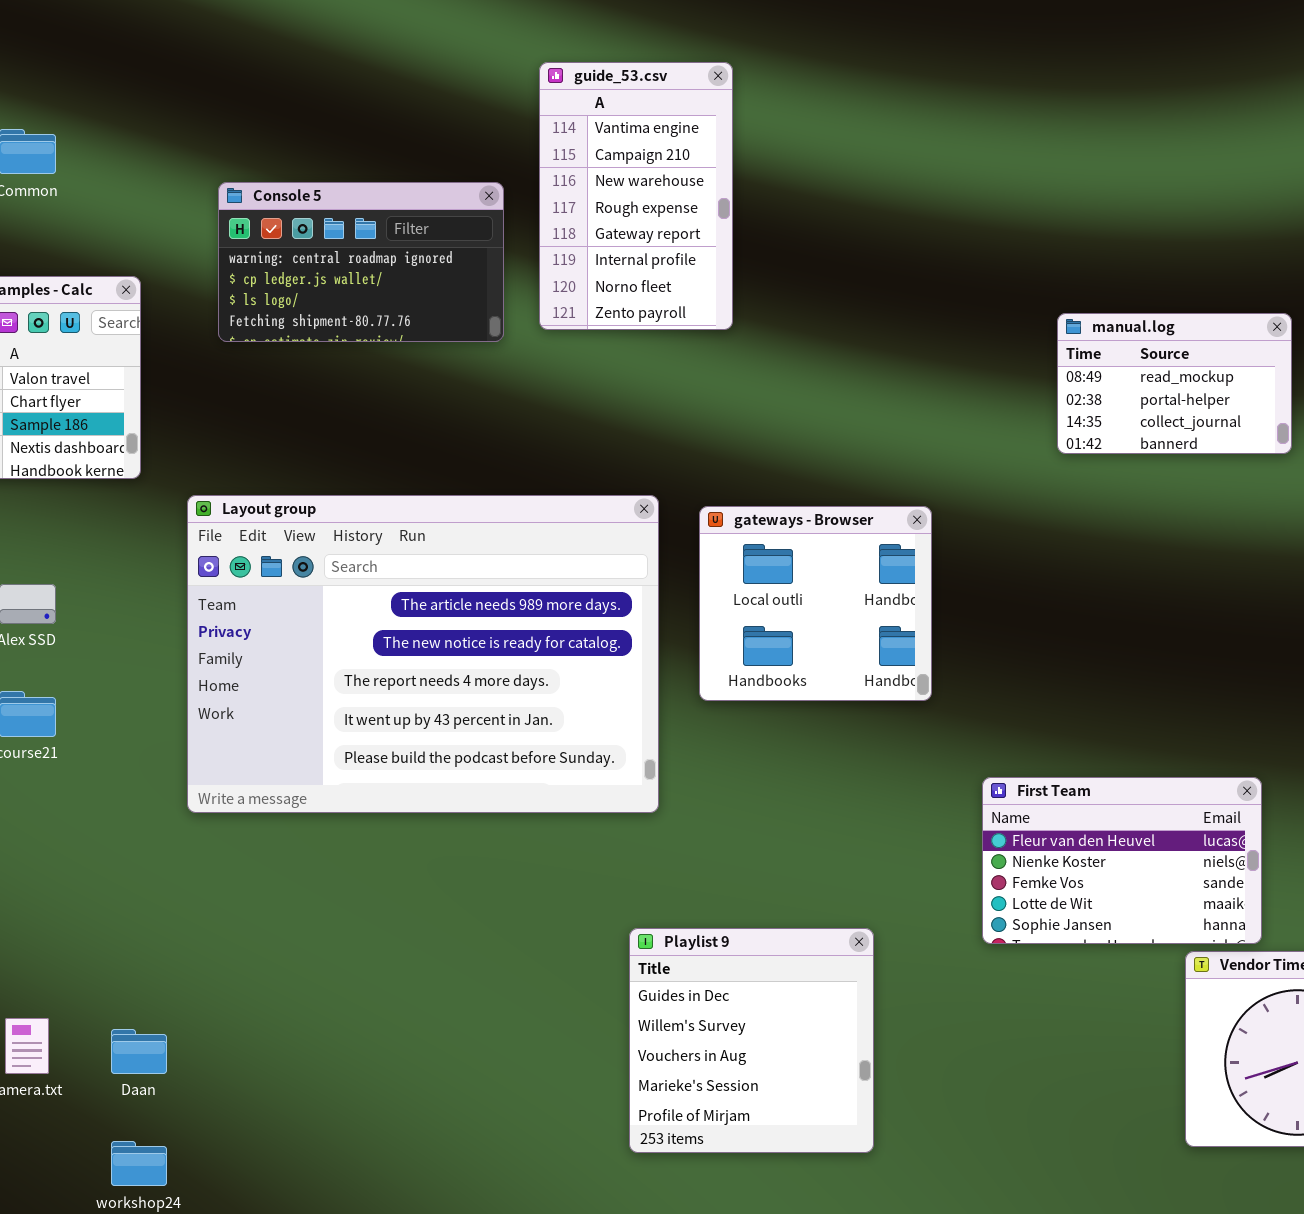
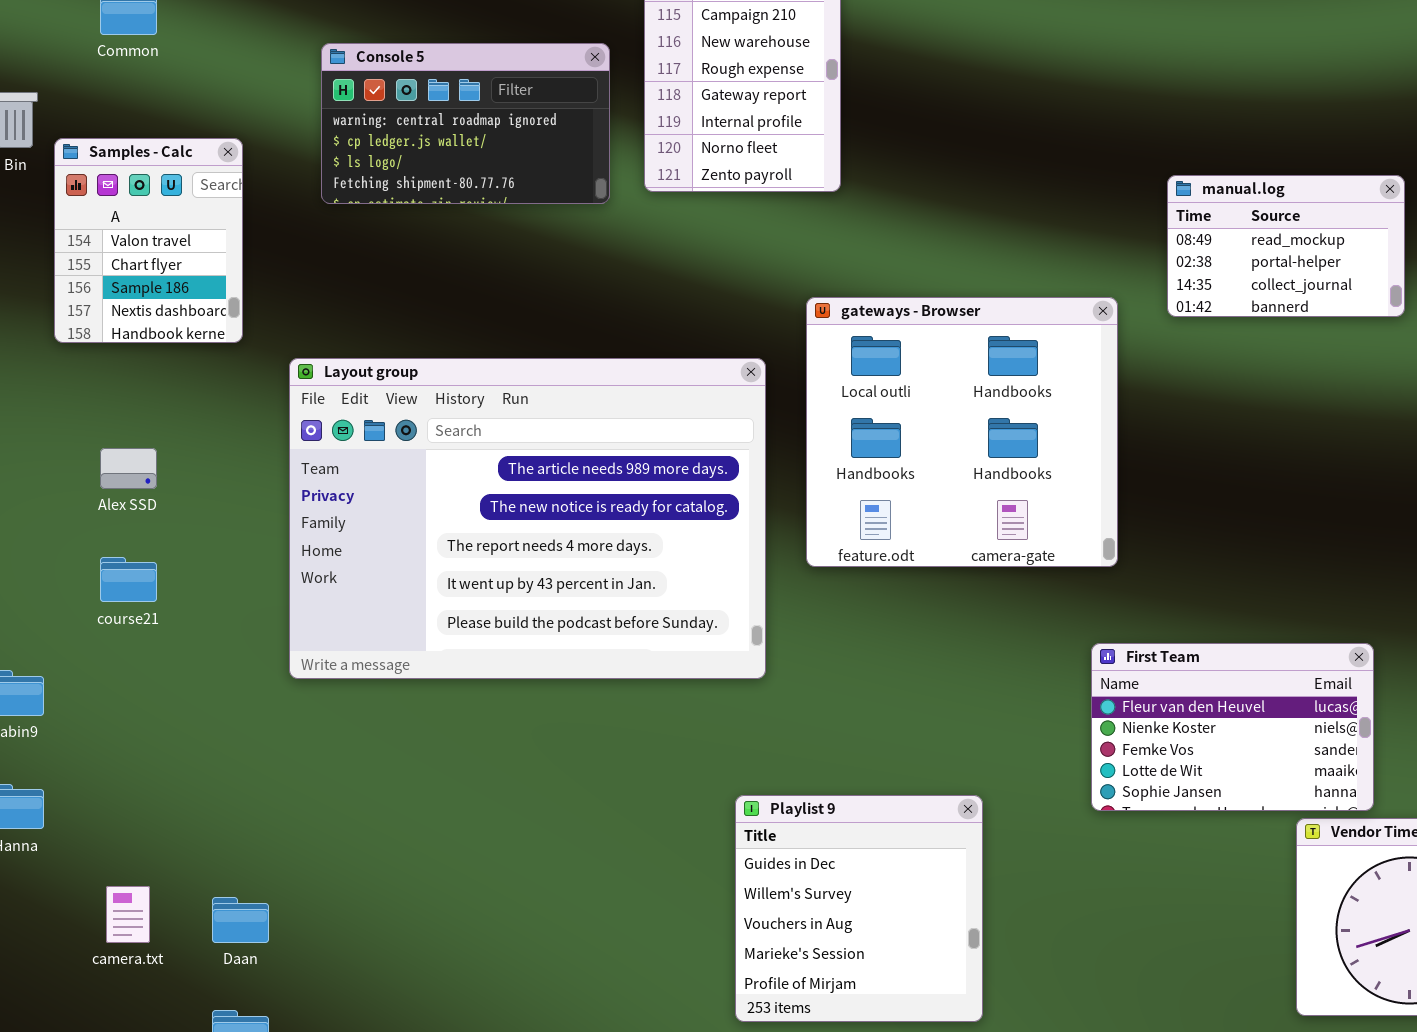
gateways - Browser: [699,506,932,701] -> [806,297,1118,567], resized

